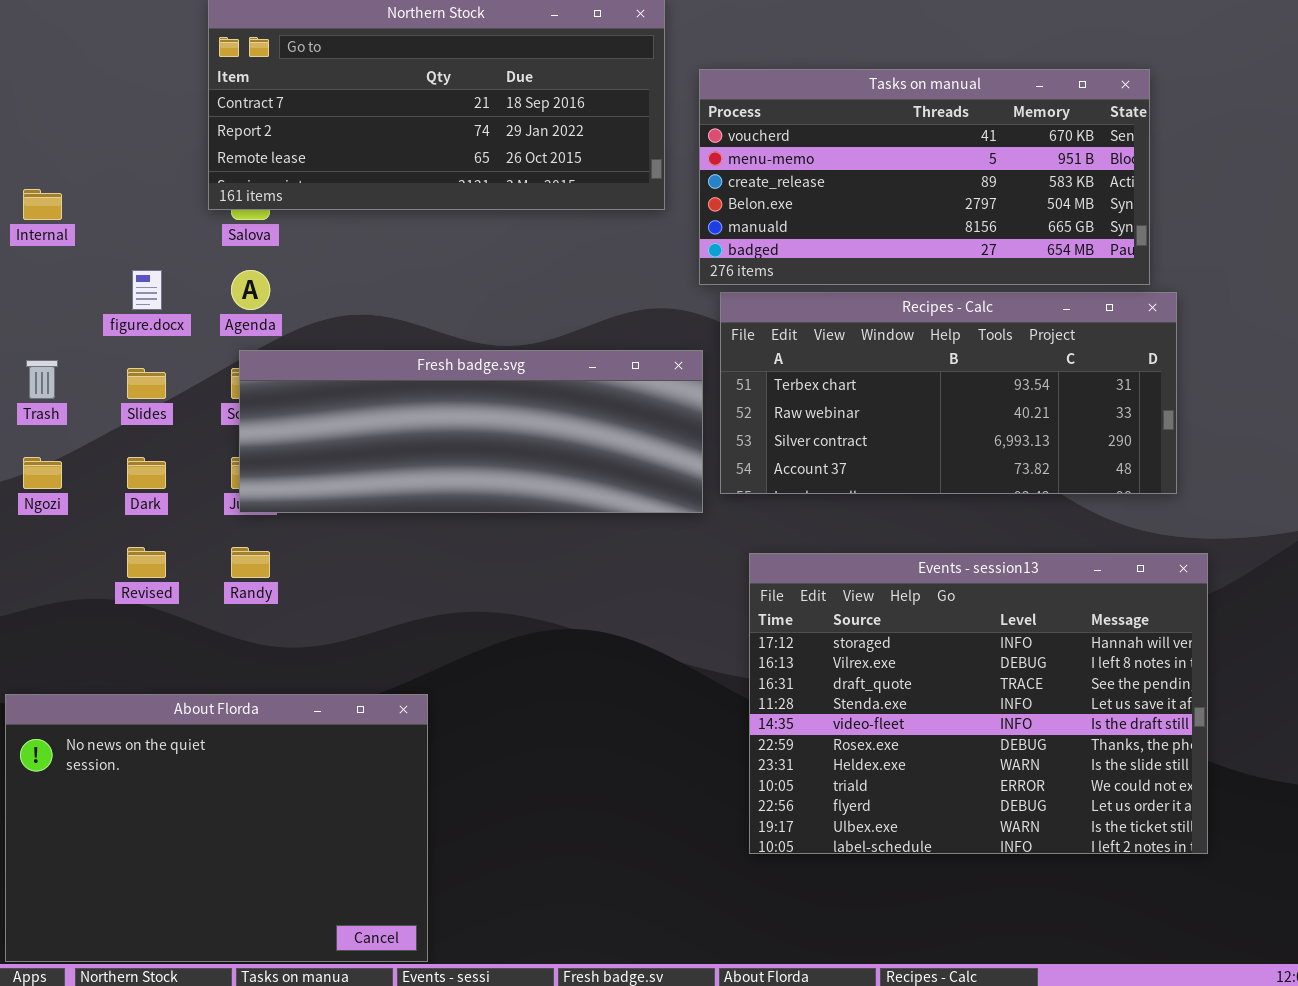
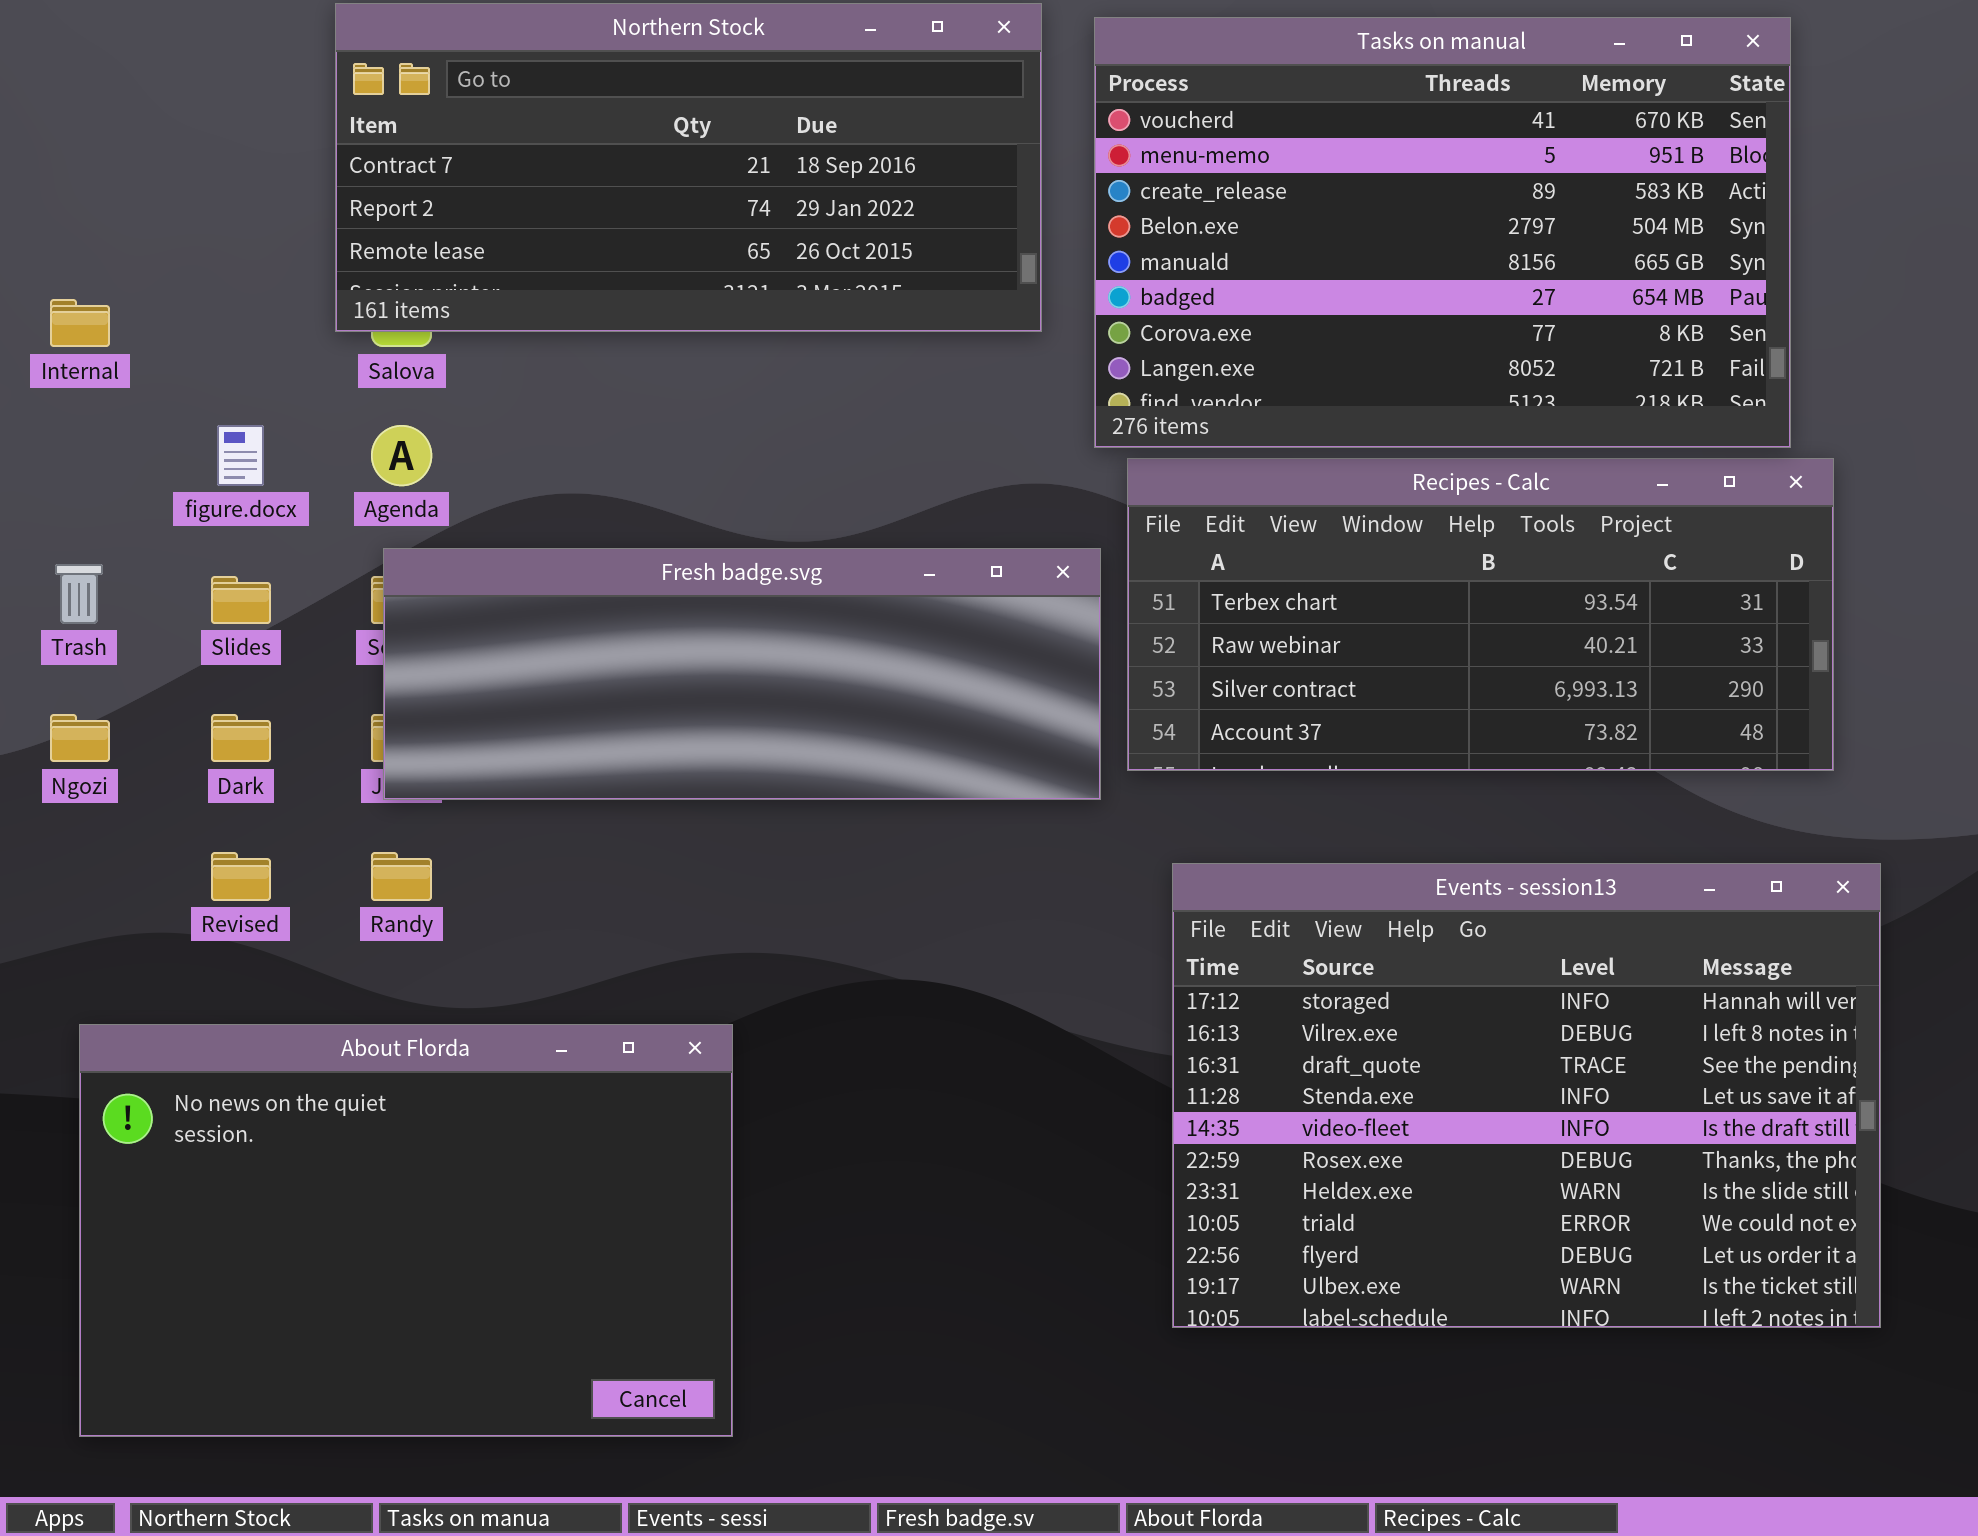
Tasks on manual: [699,69,1150,285] -> [1094,17,1791,448], resized
About Florda: [5,694,428,962] -> [79,1024,733,1437], moved

